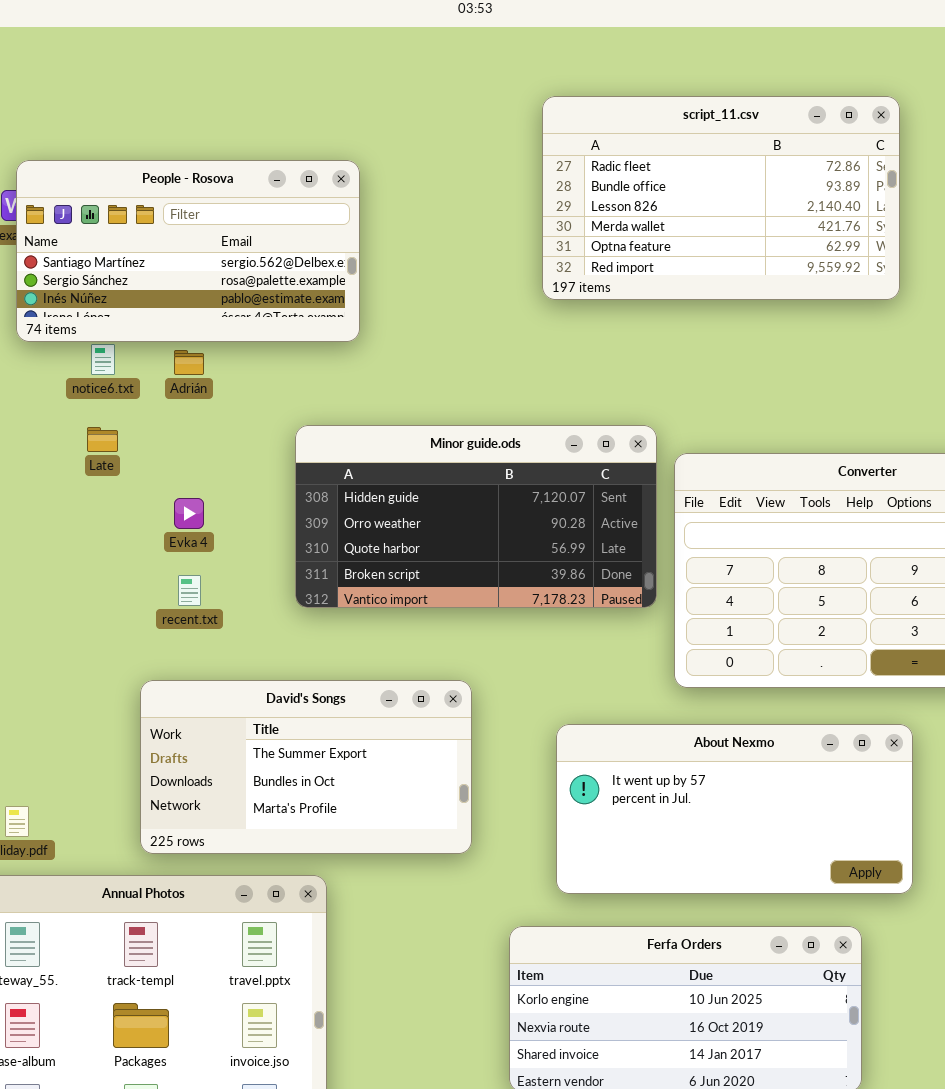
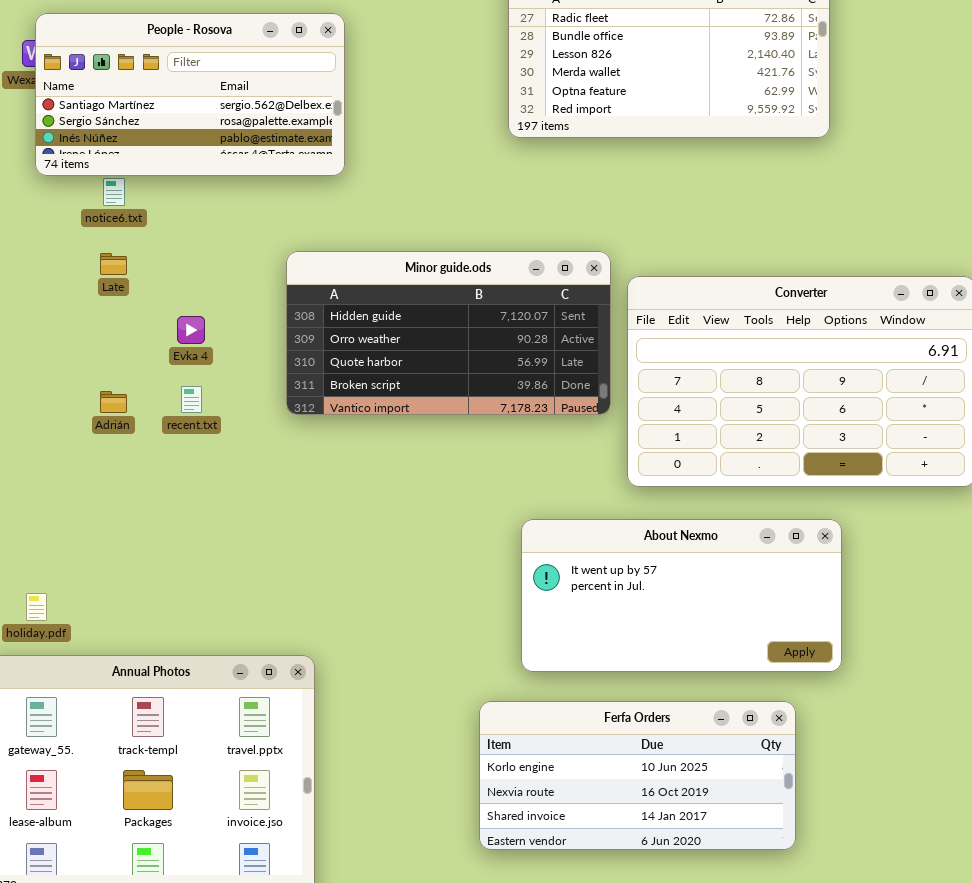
Adrián: [174,350,204,375] -> [100,391,127,413], moved
David's Songs: [140,680,472,854] -> none, closed

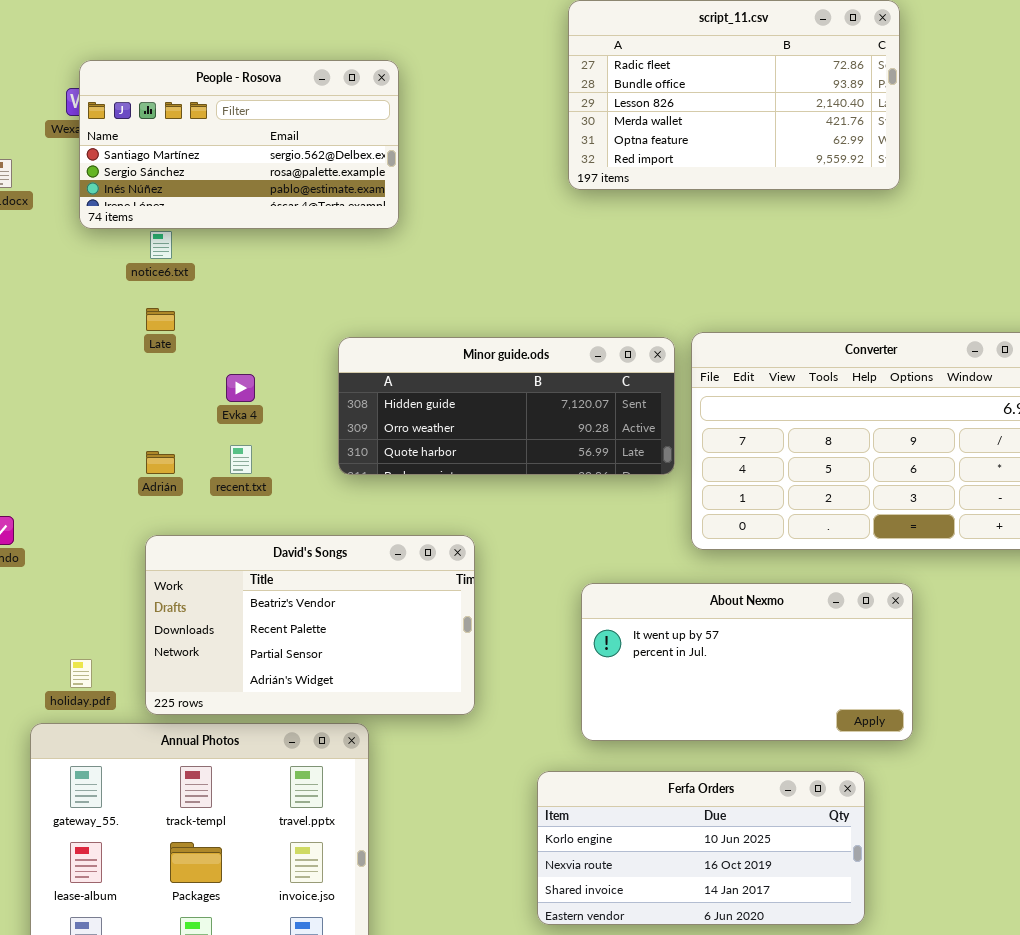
Minor guide.ods: [286,251,611,415] -> [338,337,675,475], resized
David's Songs: none -> [145,535,475,715], opened

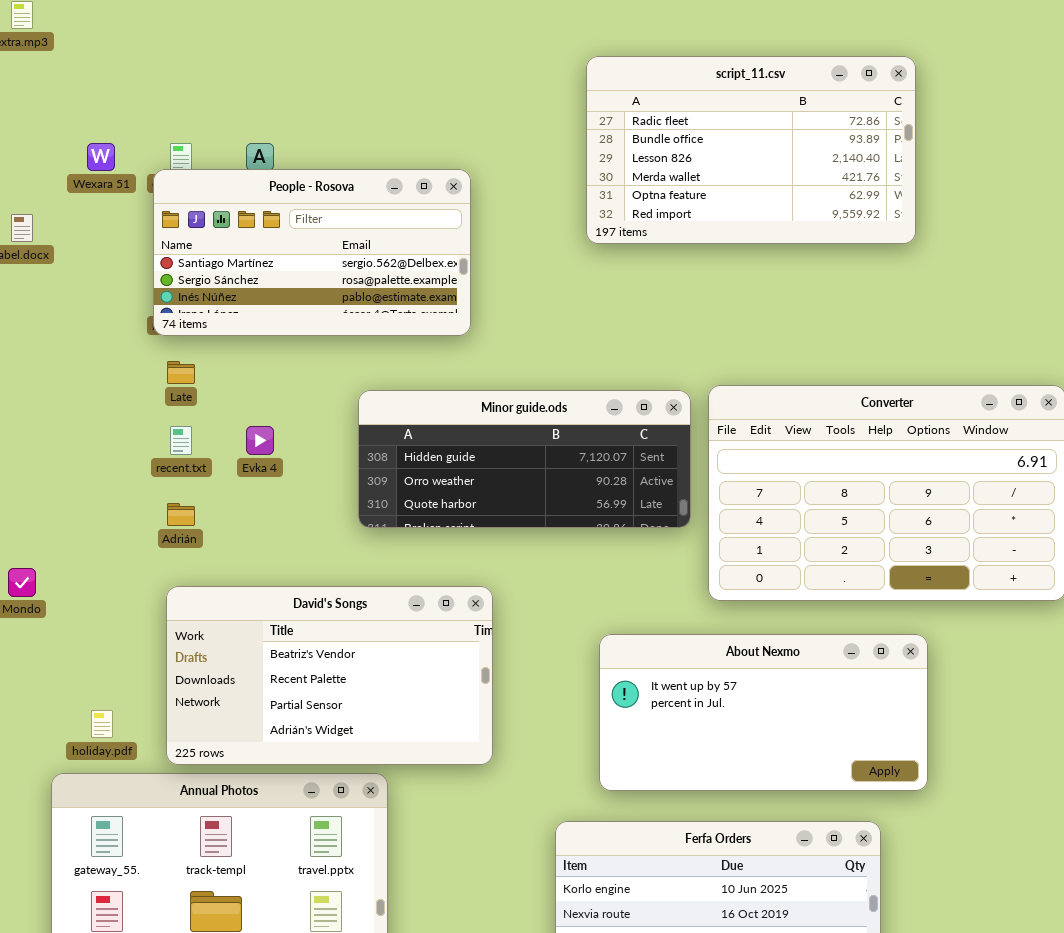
People - Rosova: [79,60,399,229] -> [153,169,471,336], moved
recent.txt: [230,445,252,474] -> [170,426,192,455], moved

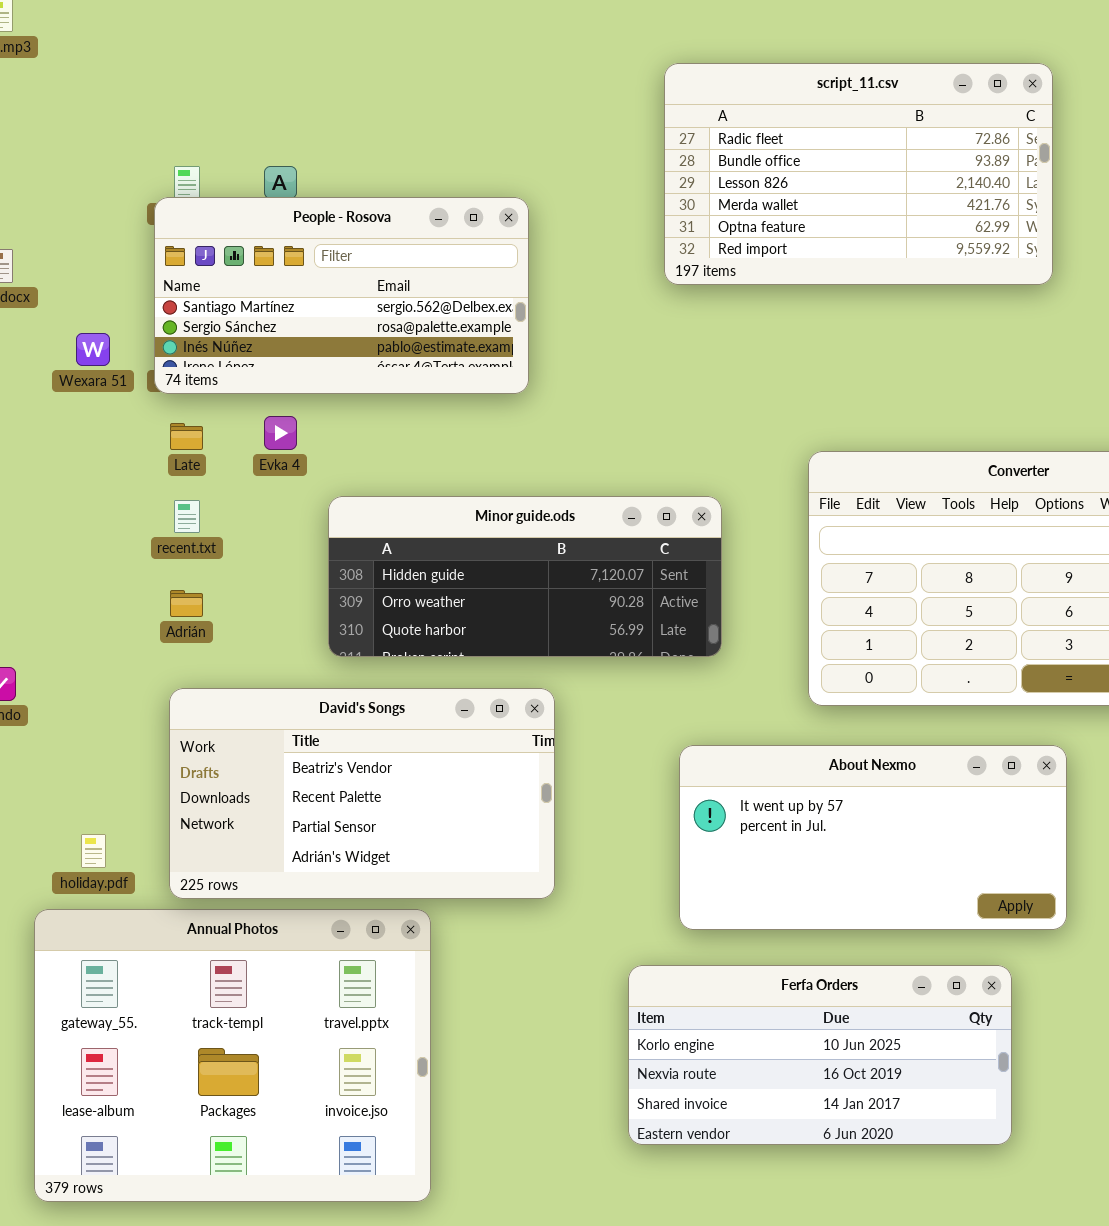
Wexara 51: [87,143,115,171] -> [76,333,110,366], moved
Minor guide.ods: [358,390,691,528] -> [328,496,722,657], moved
Evka 4: [246,426,274,455] -> [264,416,297,450], moved

